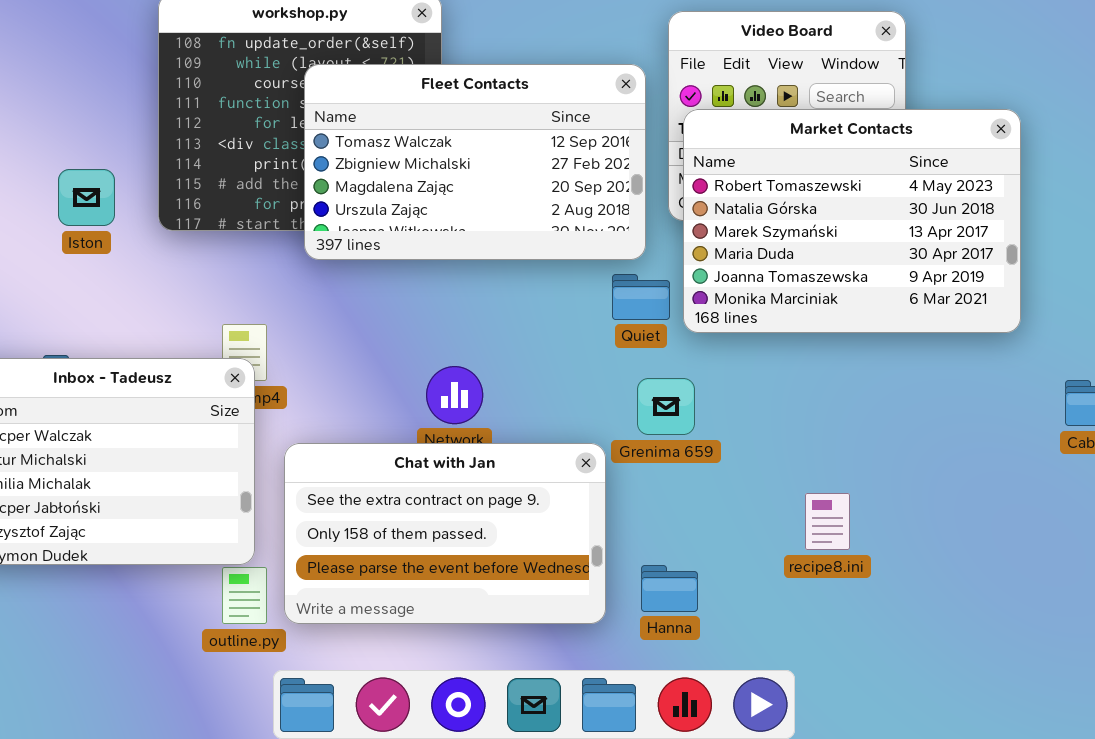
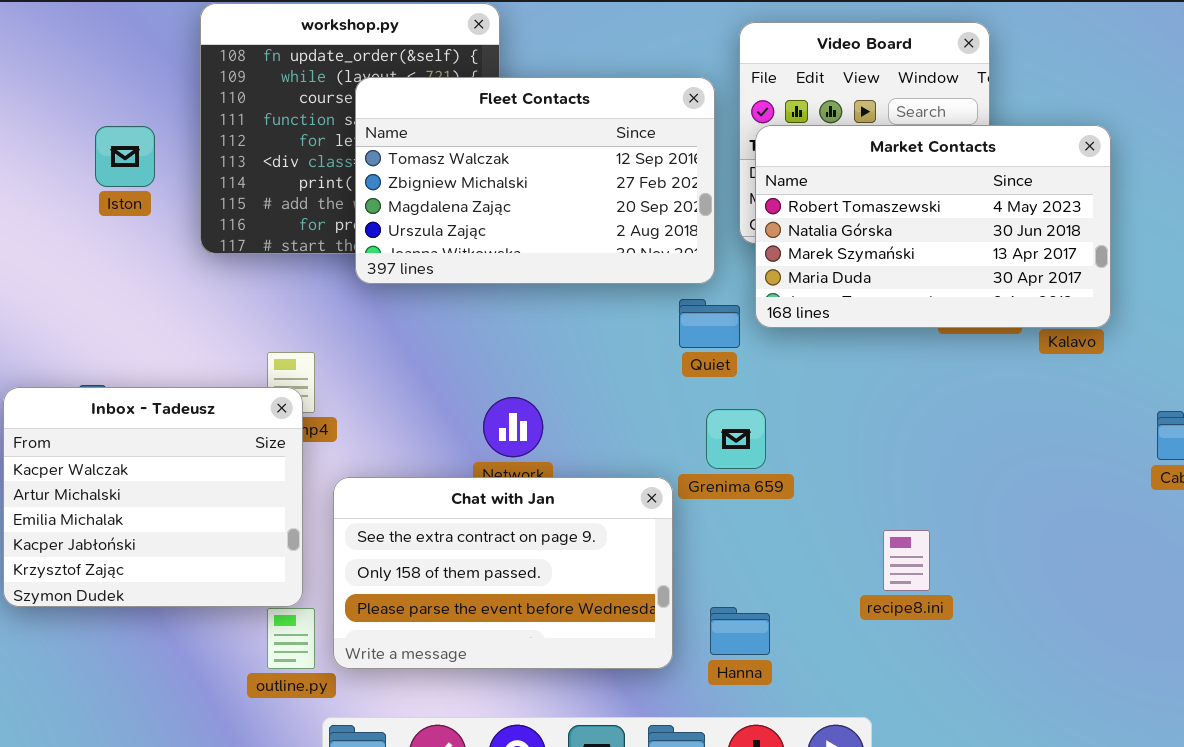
Market Contacts: [683,109,1021,333] -> [755,125,1111,328], resized
Iston: [58,169,115,226] -> [95,126,155,187], moved

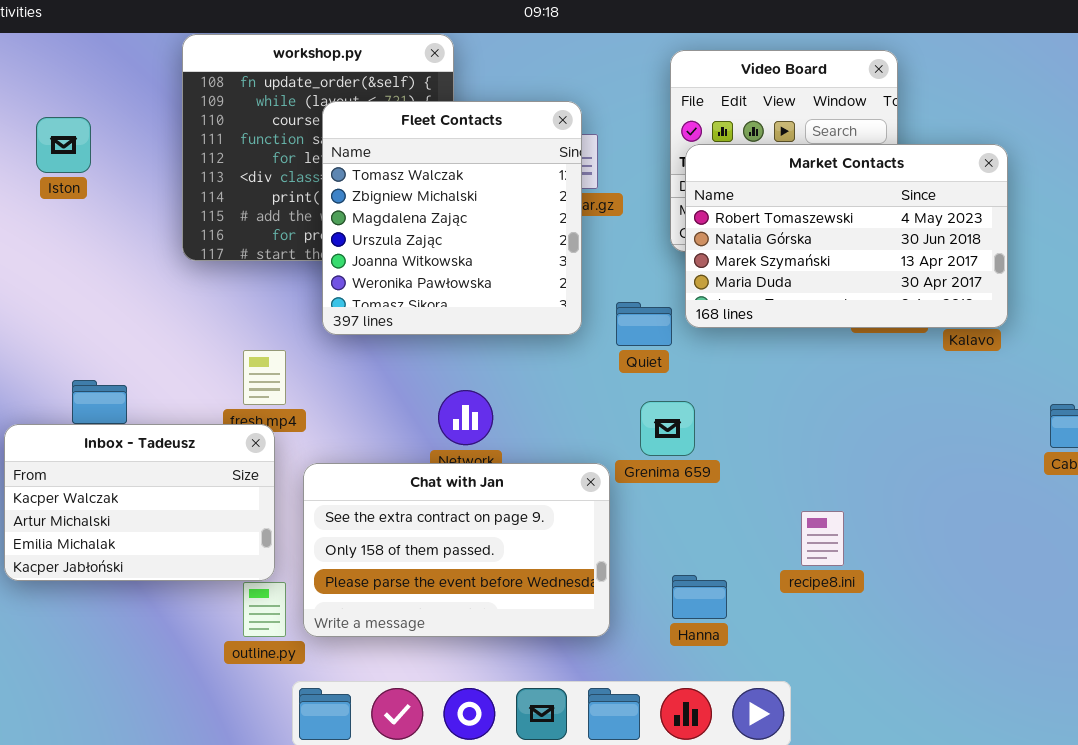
Fleet Contacts: [355,77,715,284] -> [322,101,582,335], resized
Iston: [95,126,155,187] -> [36,117,91,173], moved
Inbox - Tadeusz: [3,387,303,607] -> [4,424,275,581], resized
Hanna: [710,607,770,655] -> [672,575,727,619], moved

